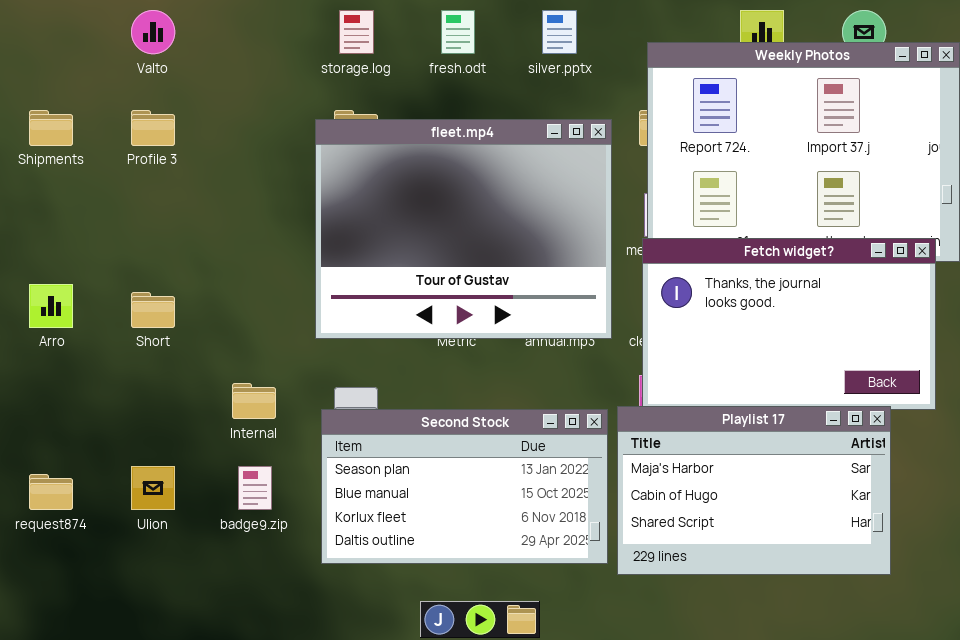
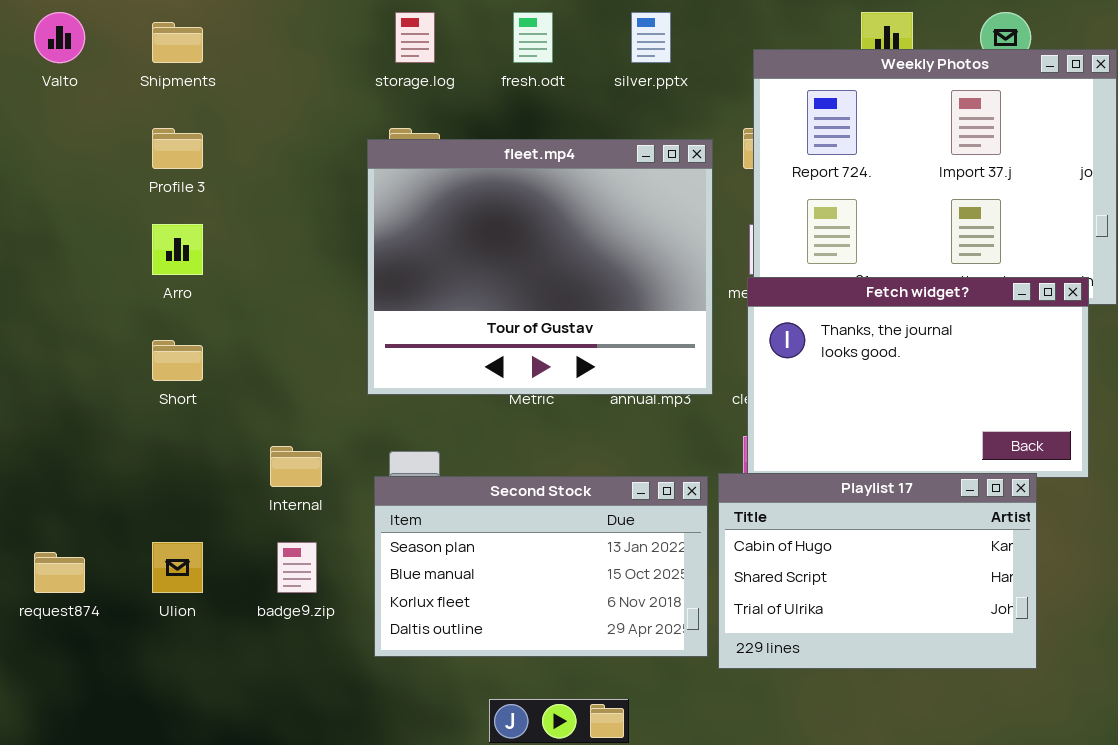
Valto: [131,10,175,54] -> [34,12,85,63], moved
Shipments: [29,110,73,146] -> [152,22,203,63], moved
Arro: [29,284,73,328] -> [152,224,203,275], moved
Playlist 17: [617,406,891,575] -> [718,473,1037,669], scrolled down 1 row

